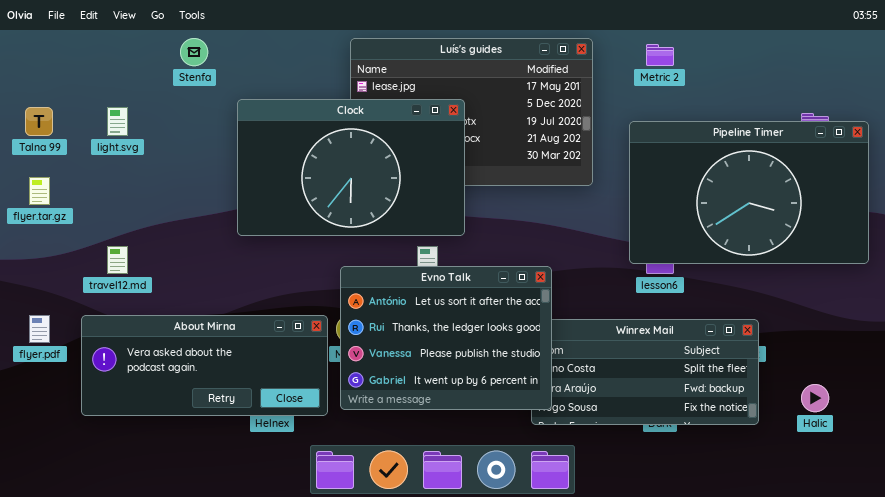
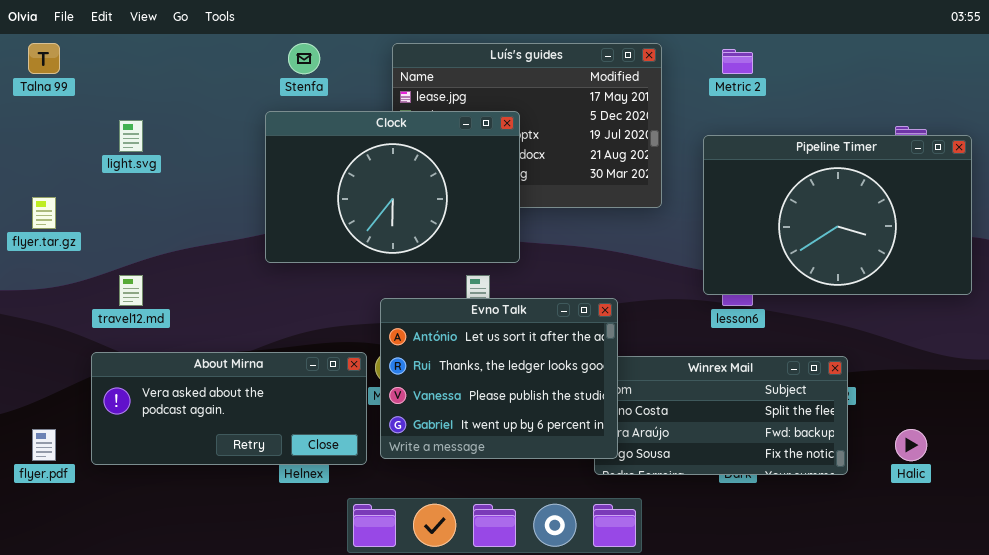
Stenfa: [180,38,208,66] -> [288,43,320,74], moved
Talna 99: [25,107,53,136] -> [28,43,60,74], moved
flyer.pdf: [29,315,50,343] -> [32,429,56,461], moved

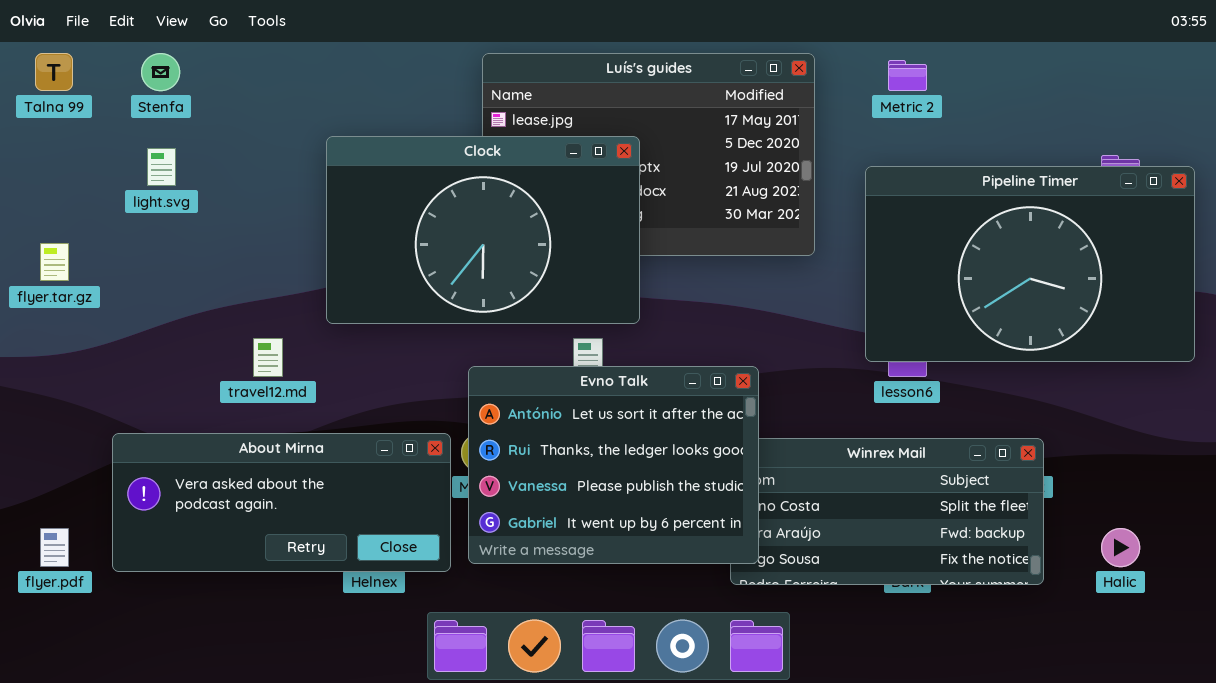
Stenfa: [288,43,320,74] -> [141,53,180,91], moved
travel12.md: [119,275,143,306] -> [253,338,283,377], moved

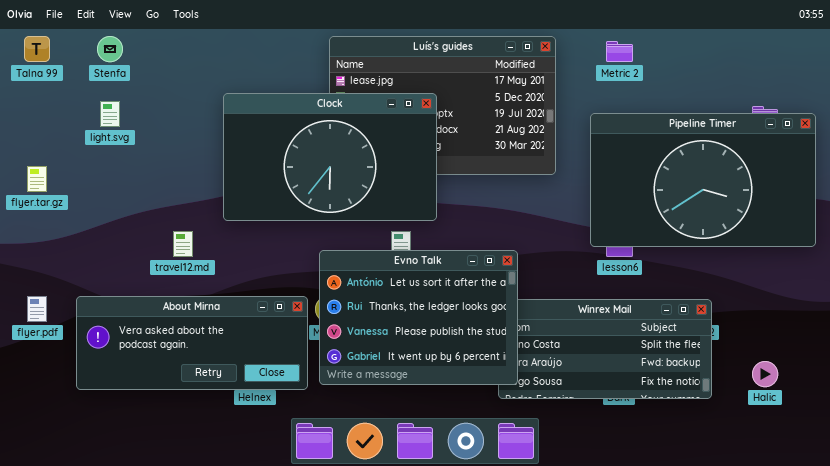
flyer.pdf: [40,528,69,567] -> [27,296,47,322], moved

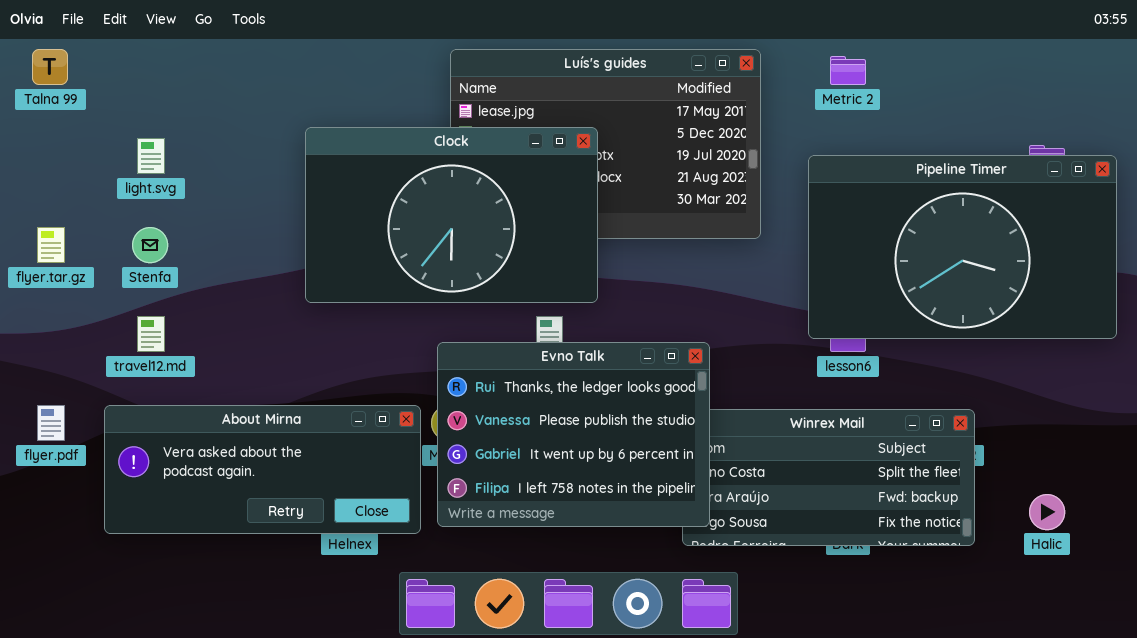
Stenfa: [97,36,123,62] -> [132,227,168,263], moved
travel12.md: [173,231,193,257] -> [137,316,165,352], moved
Evno Talk: [319,250,518,385] -> [437,342,710,527], scrolled down 1 row

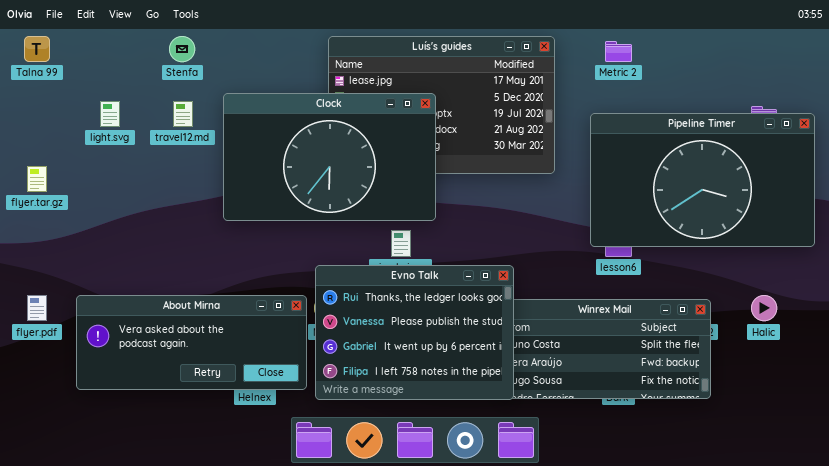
Stenfa: [132,227,168,263] -> [169,36,195,62], moved
travel12.md: [137,316,165,352] -> [173,101,193,127], moved
Evno Talk: [437,342,710,527] -> [315,265,514,400], moved
Halic: [1029,494,1065,530] -> [751,295,777,321], moved

